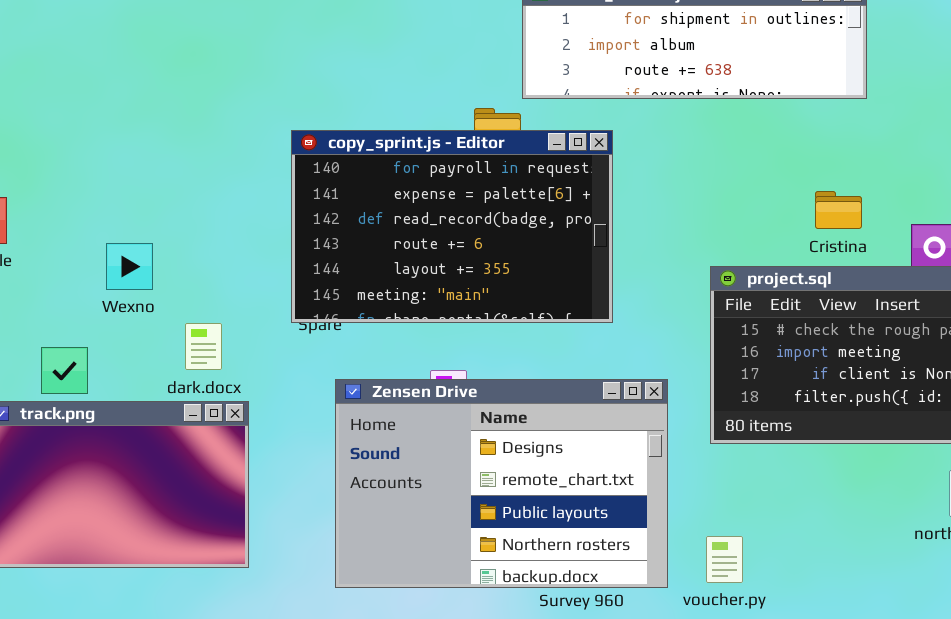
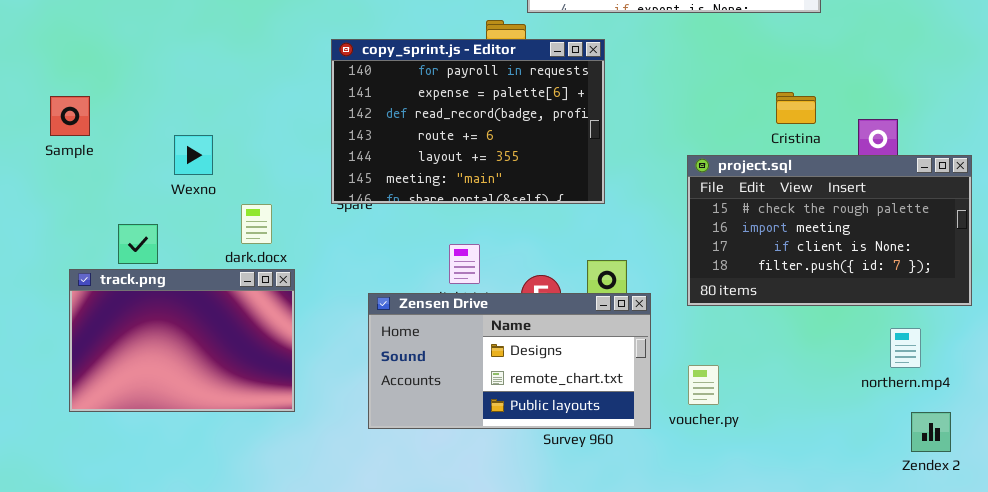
Zensen Drive: [335,379,668,588] -> [368,293,651,429], resized
voucher.py: [706,536,743,583] -> [688,365,719,405], moved

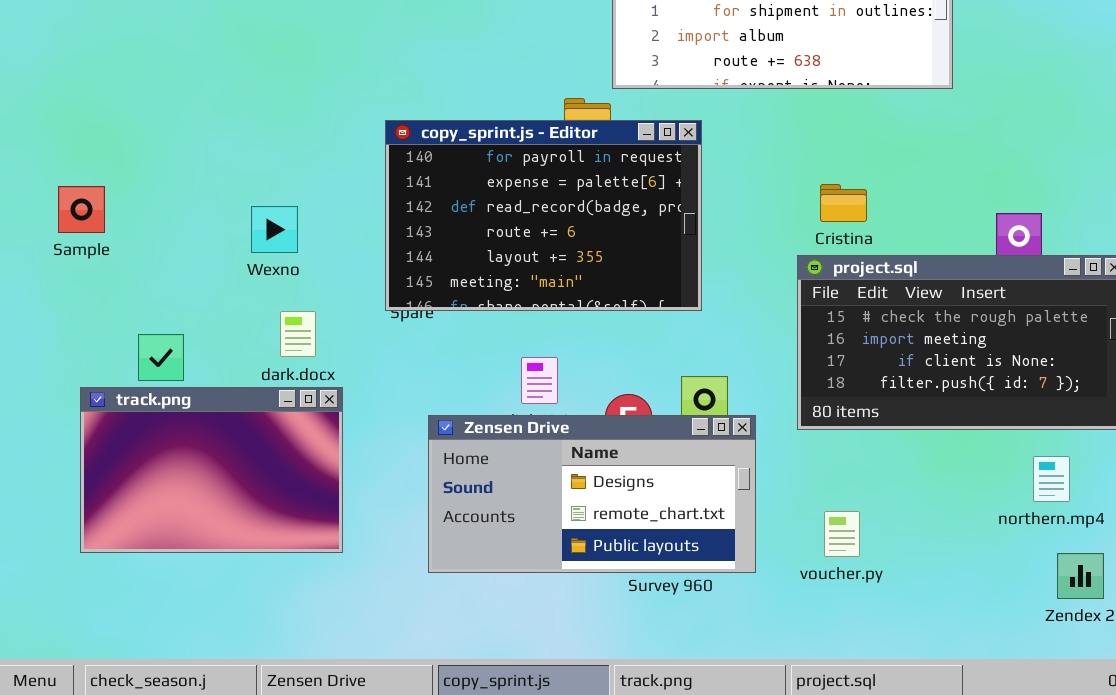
Cristina: [776,92,816,124] -> [820,184,867,222], moved
Wexno: [174,135,213,175] -> [251,206,298,253], moved
voucher.py: [688,365,719,405] -> [824,511,860,557], moved

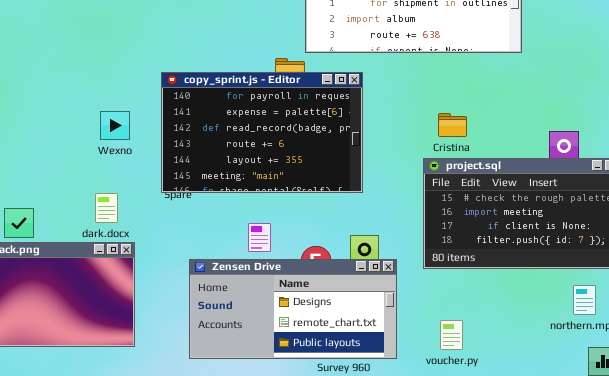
Wexno: [251,206,298,253] -> [100,111,130,140], moved

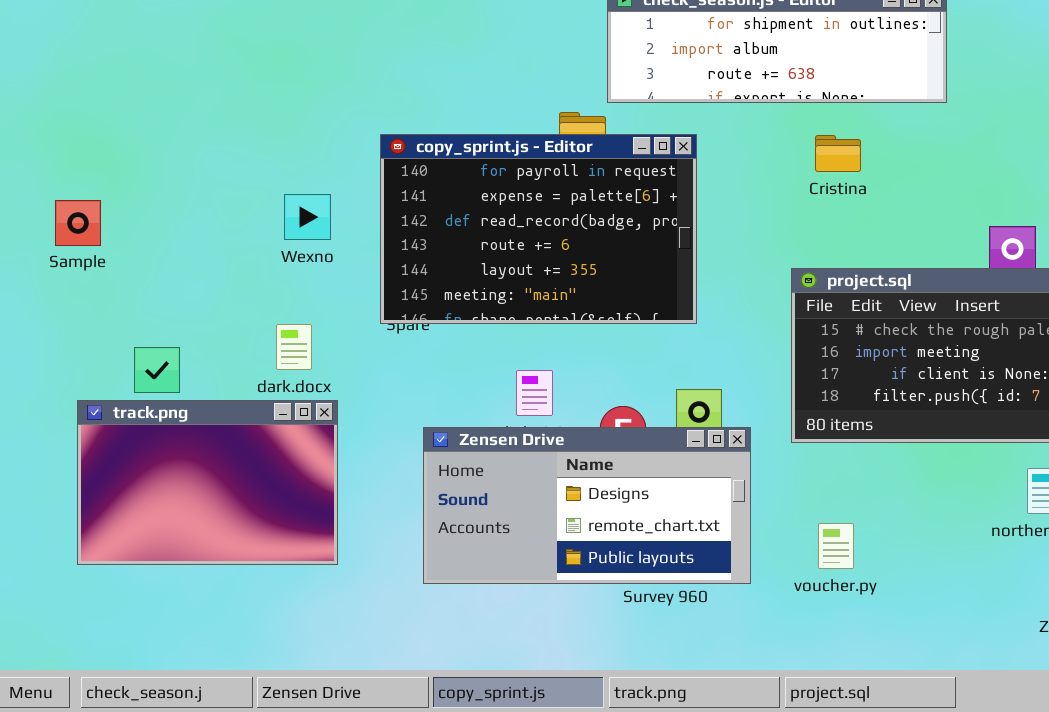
Cristina: [438,113,467,137] -> [815,135,861,172], moved

